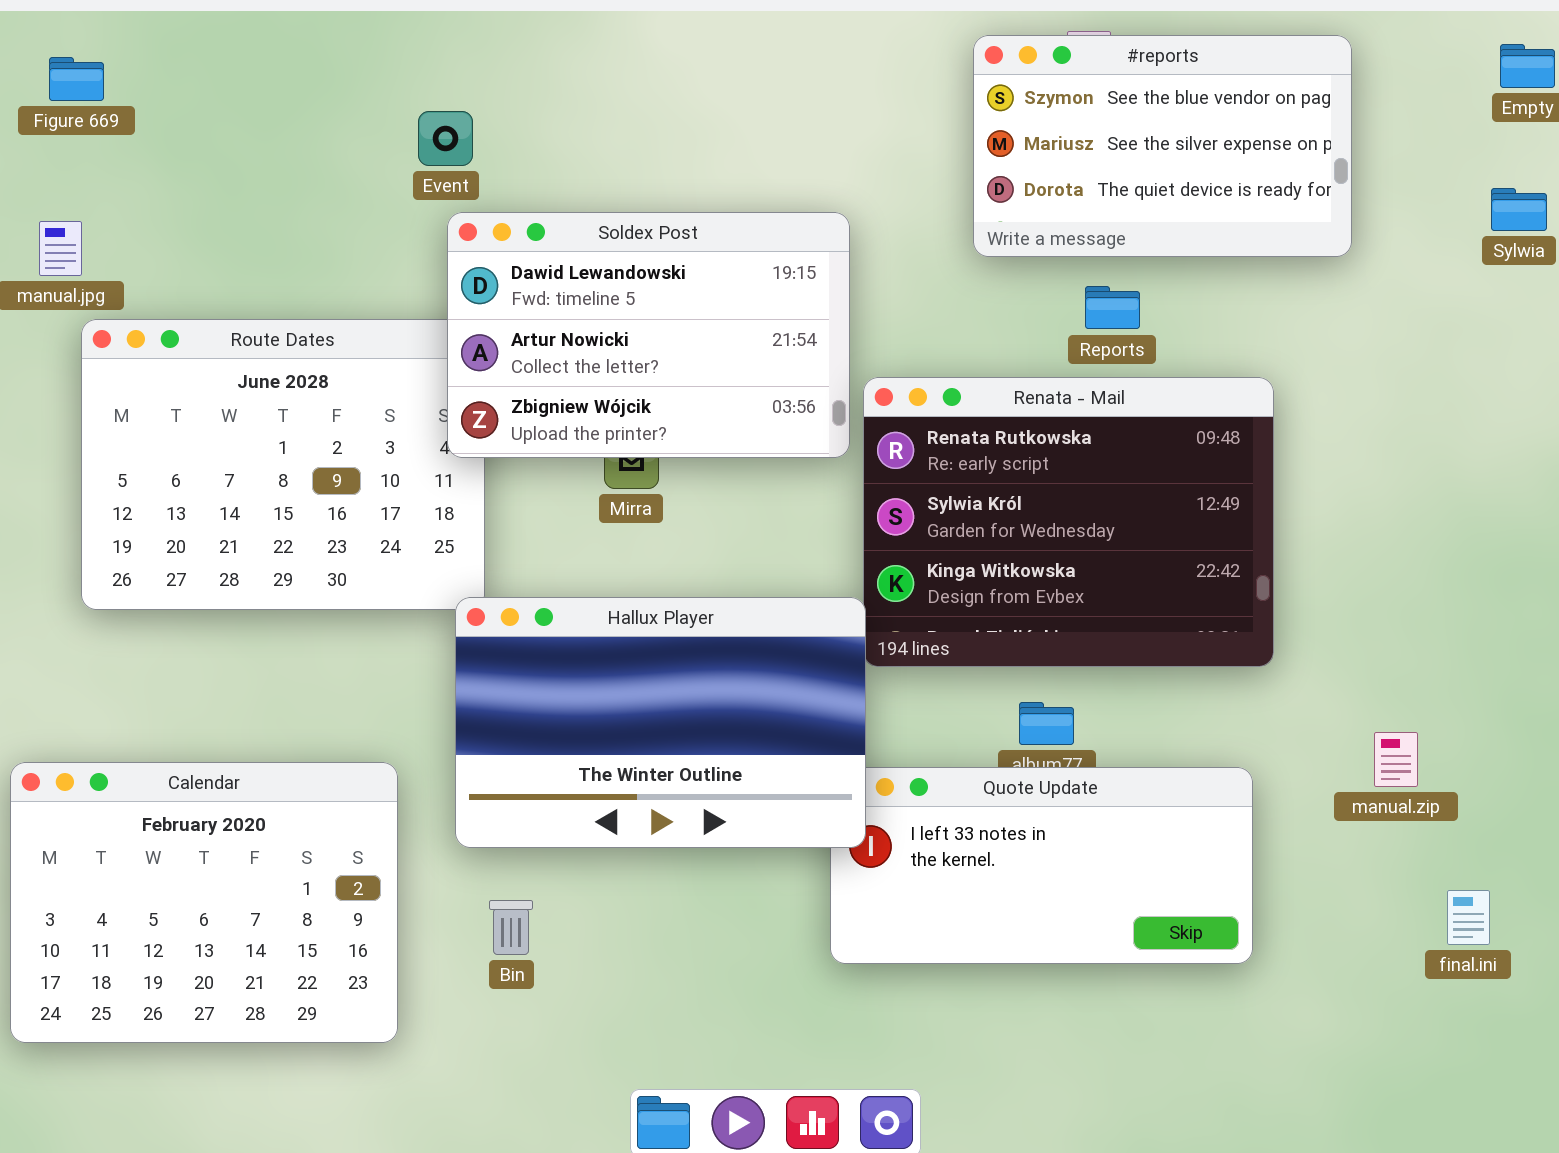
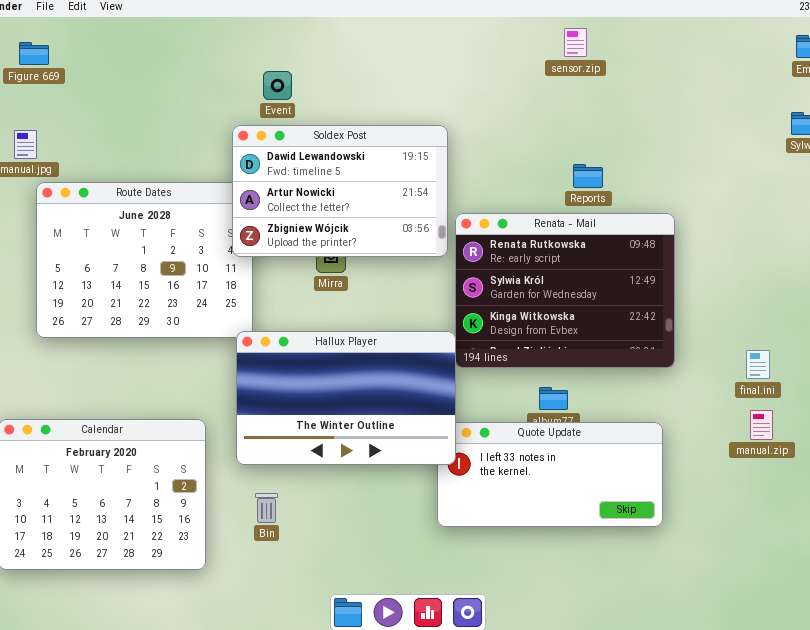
#reports: [973,35,1352,257] -> none, closed
Event: [418,111,473,166] -> [263,71,292,100], moved
manual.zip: [1374,732,1418,787] -> [750,410,773,440], moved
final.ini: [1447,890,1490,945] -> [746,350,770,379], moved

